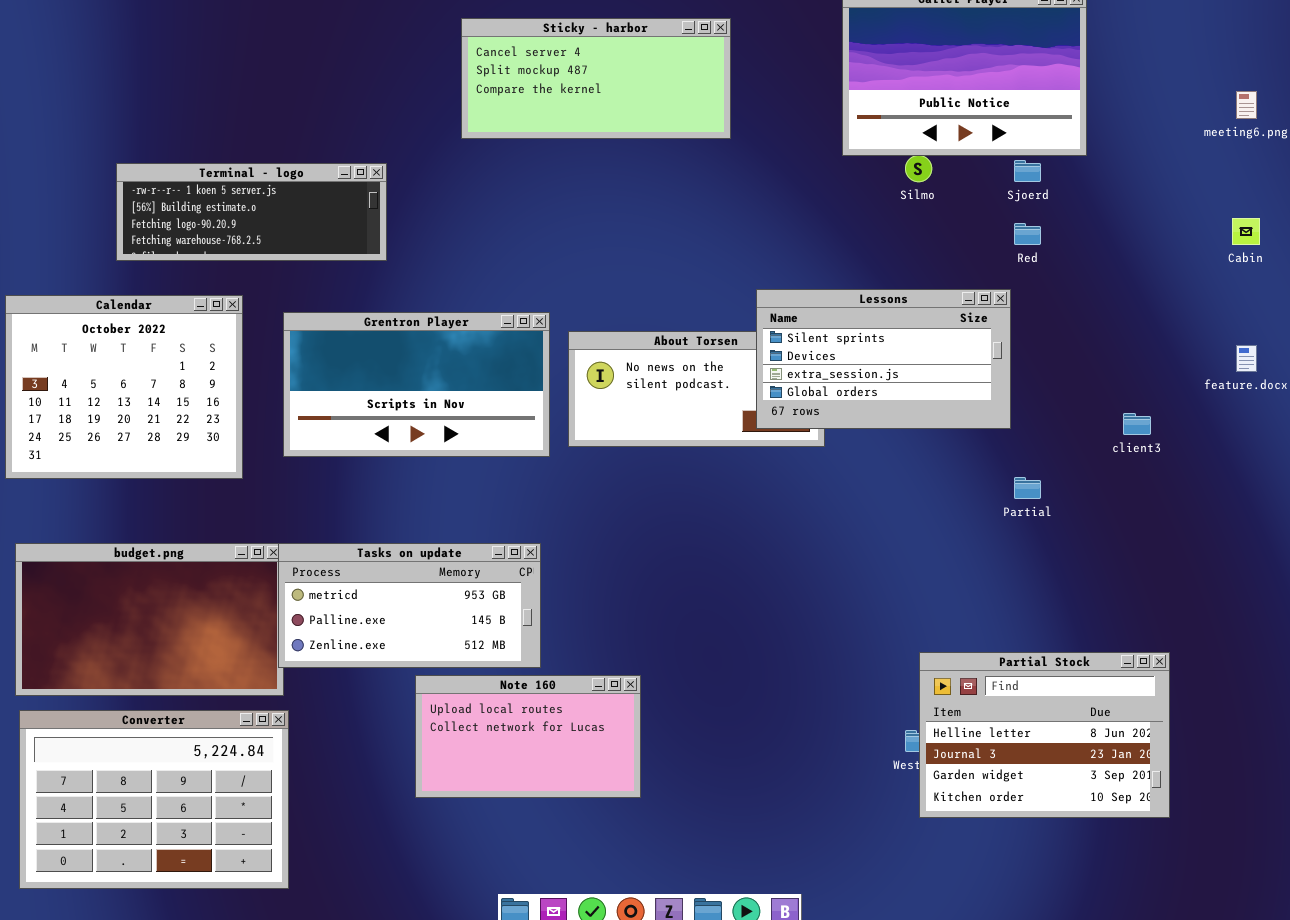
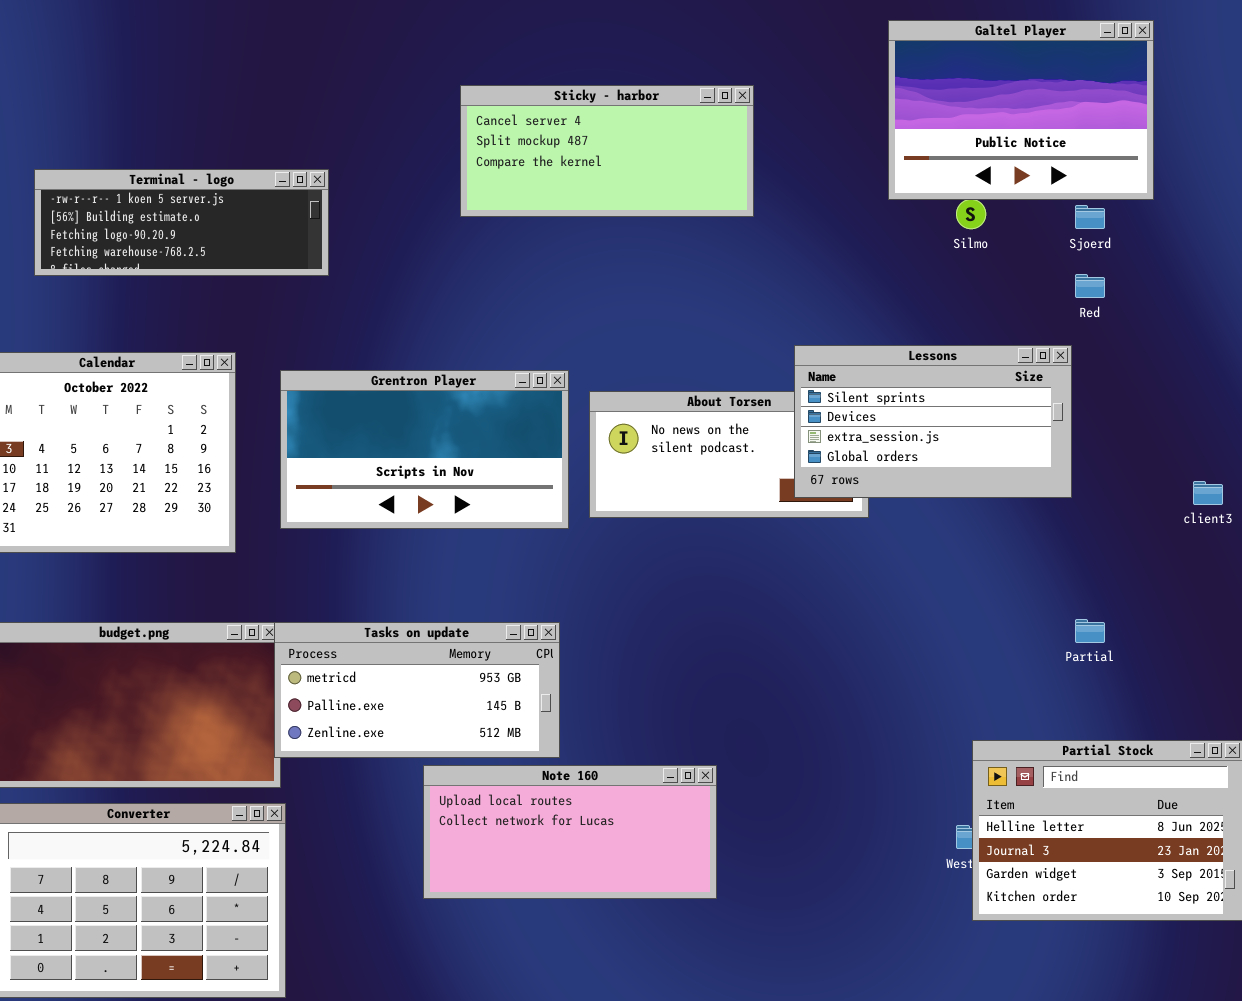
Sticky - harbor: [461,18,731,139] -> [460,85,754,217], moved
Terminal - logo: [116,163,387,261] -> [34,169,329,276], moved
Partial: [1014,477,1041,499] -> [1075,619,1105,643], moved
Note 160: [415,675,641,798] -> [423,765,717,899], resized

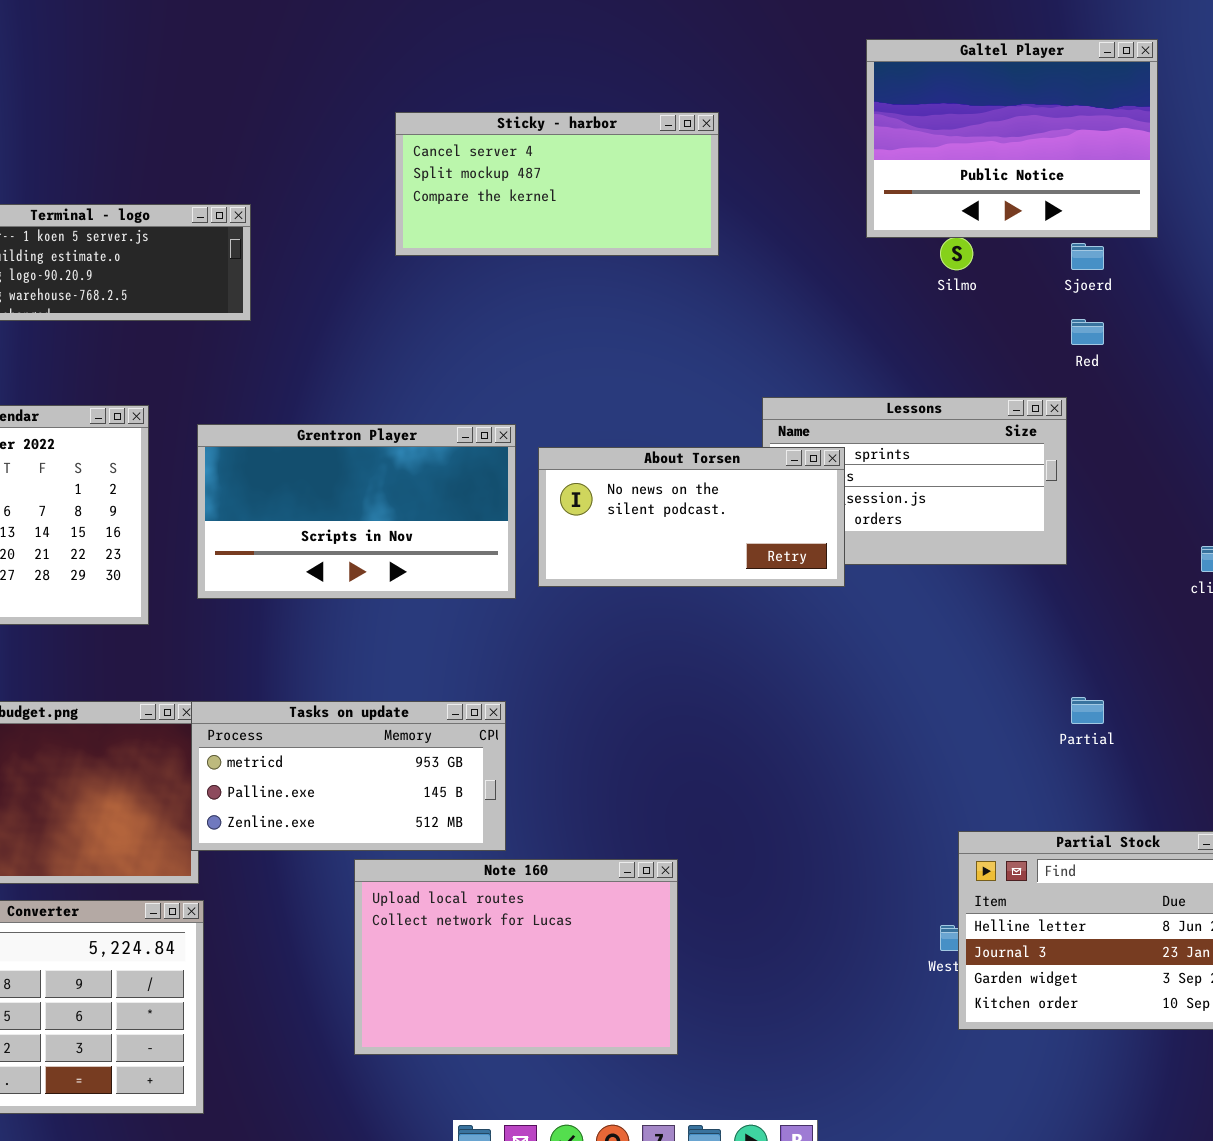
About Torsen: [589,391,869,518] -> [538,447,845,587], raised
Note 160: [423,765,717,899] -> [354,859,678,1055], resized

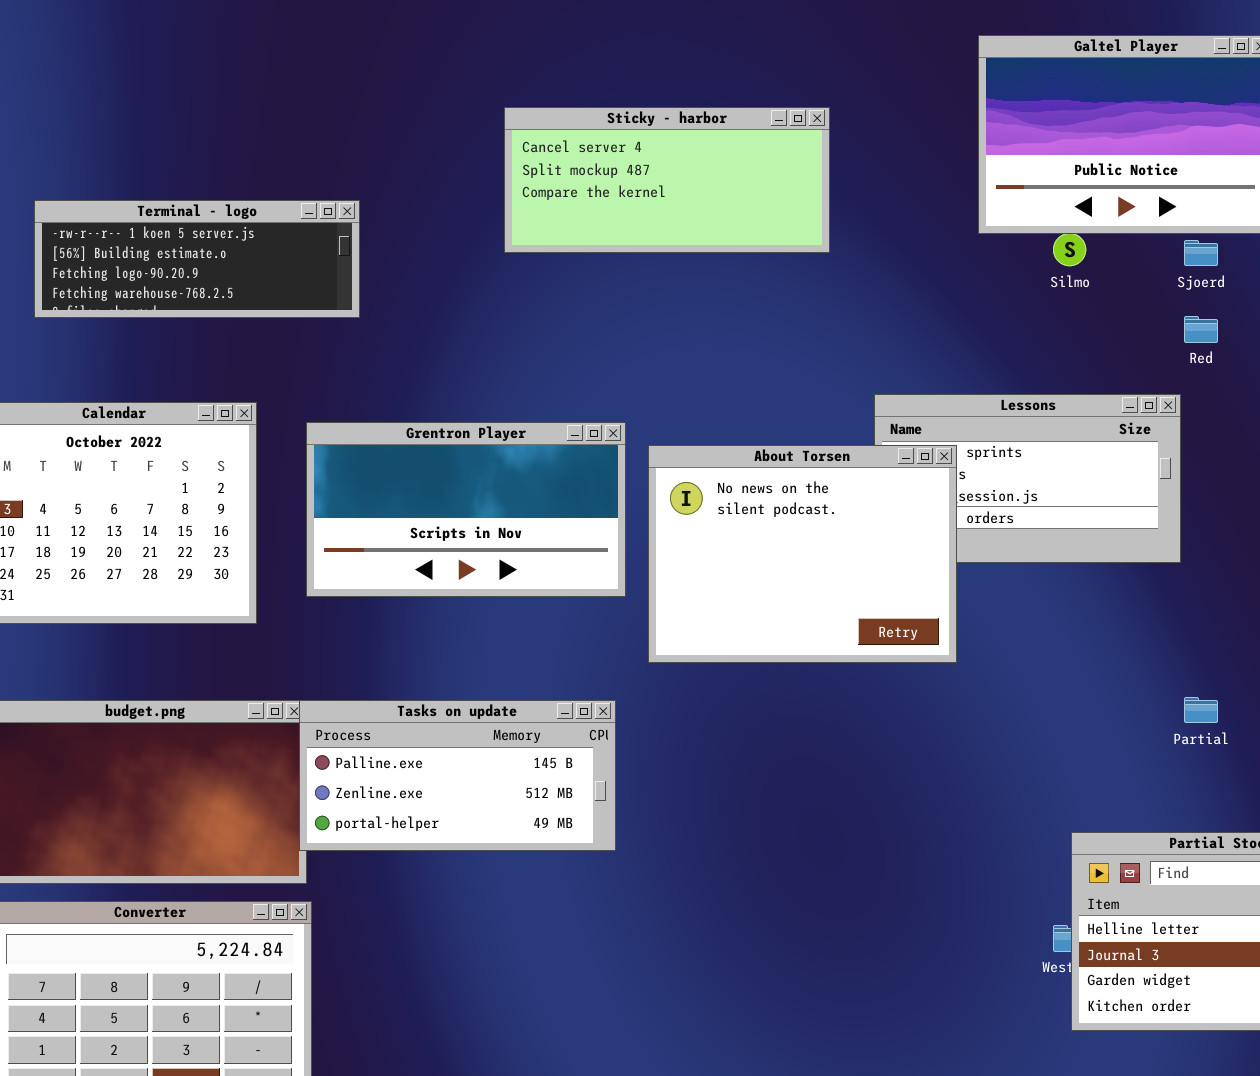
About Torsen: [538,447,845,587] -> [648,445,957,663], resized
Tasks on update: [191,701,506,851] -> [299,700,616,851], scrolled down 1 row
Note 160: [354,859,678,1055] -> none, closed

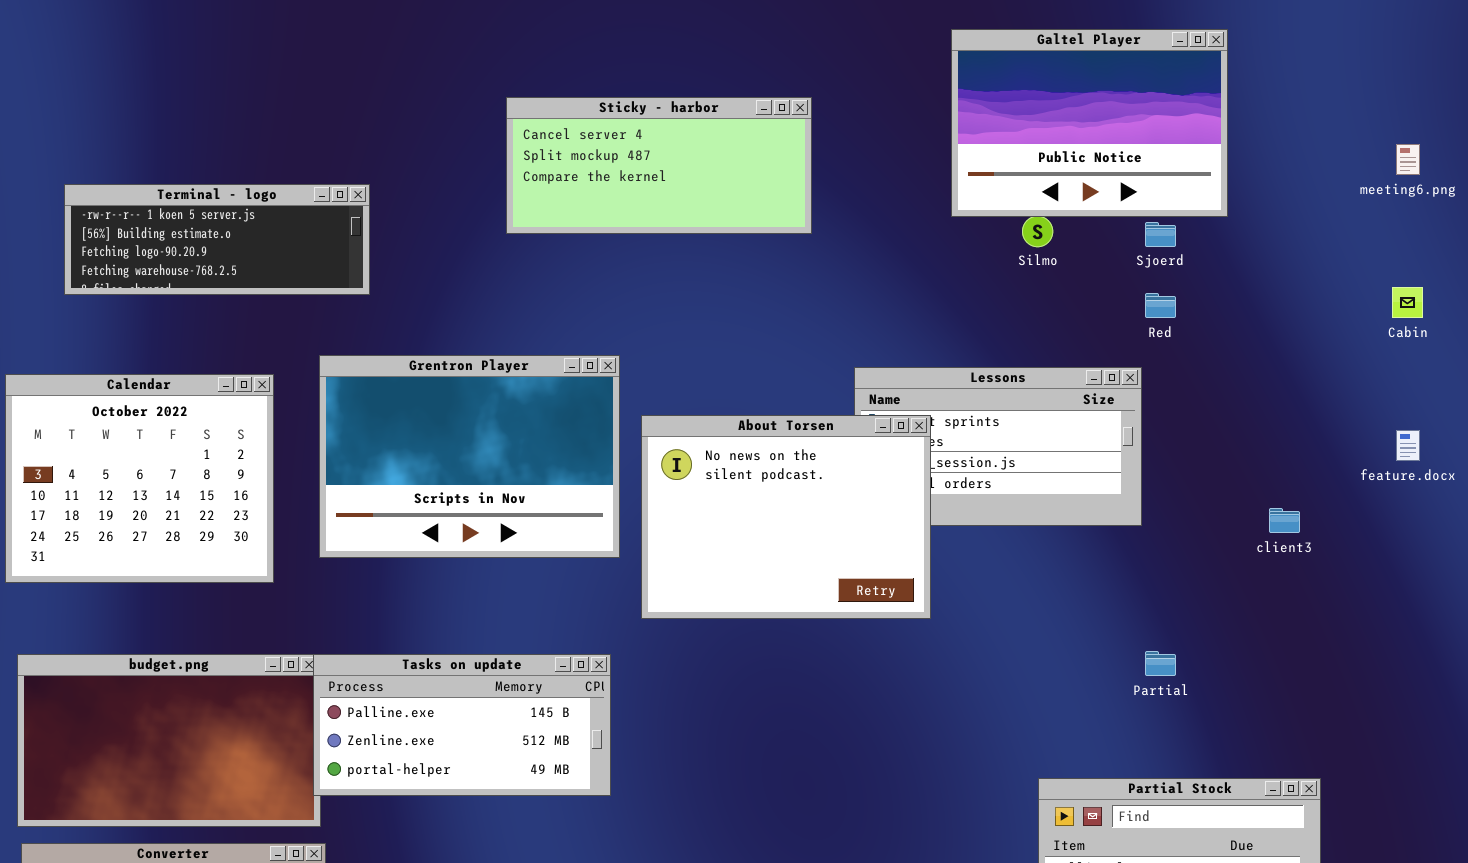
Grentron Player: [306,422,626,597] -> [319,355,620,558], resized

